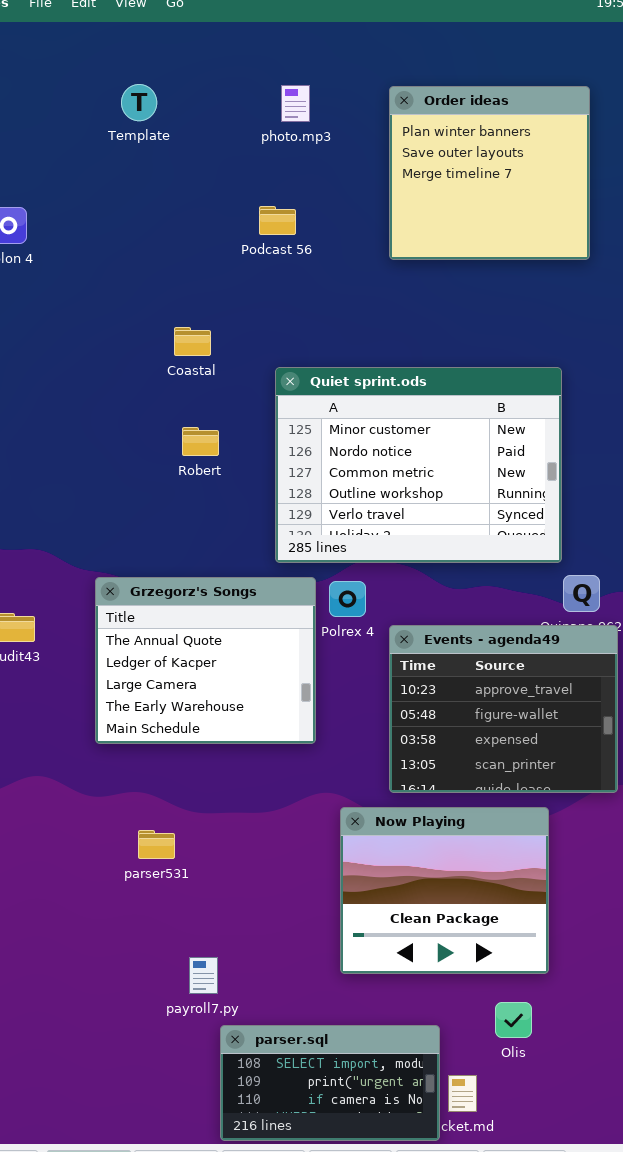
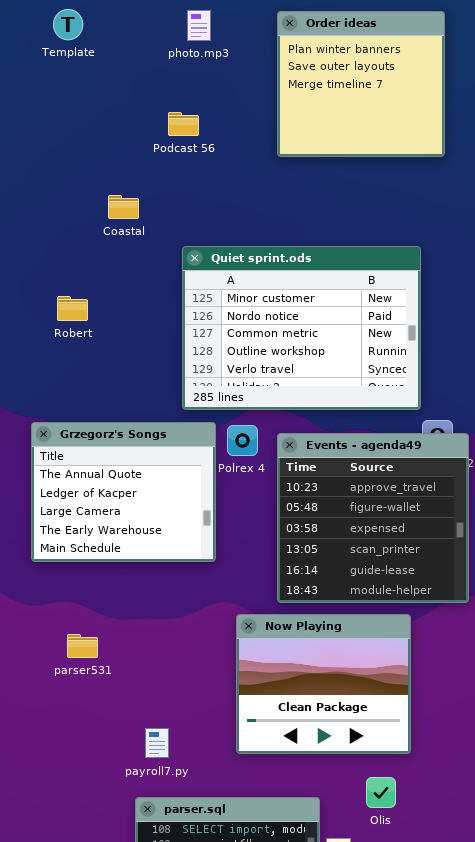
Coastal: [174,327,211,356] -> [108,195,139,219], moved
Robert: [182,427,219,456] -> [57,296,88,321], moved
Events - agenda49: [389,625,618,793] -> [277,433,469,603], resized
payroll7.py: [189,957,218,994] -> [145,728,169,758], moved

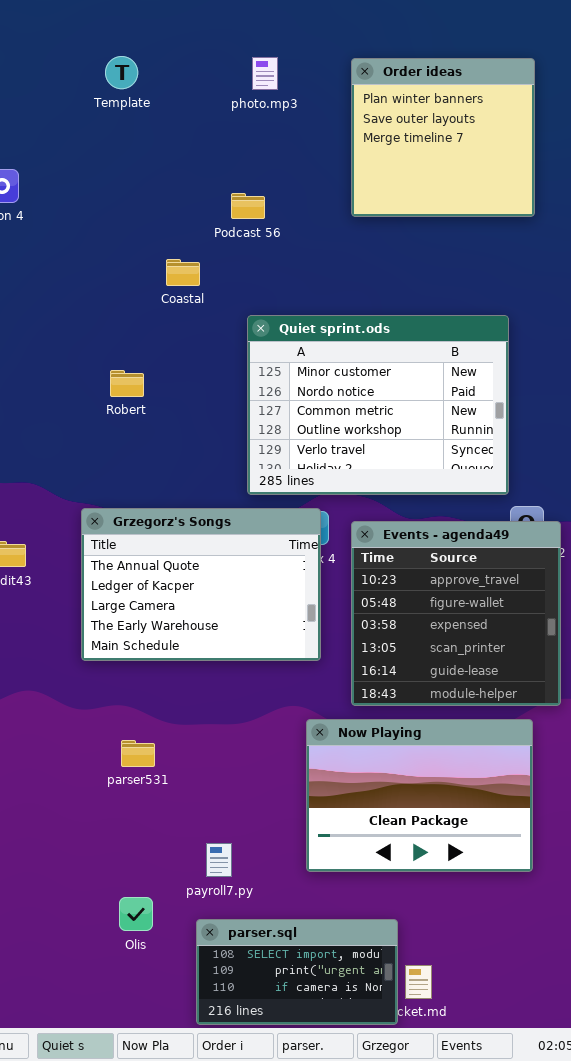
Podcast 56: [168,112,199,136] -> [231,193,265,219], moved
Grzegorz's Songs: [31,422,216,562] -> [81,508,321,661], resized
Now Playing: [236,614,411,754] -> [306,719,533,872], resized
Olis: [366,777,396,808] -> [119,897,153,931], moved

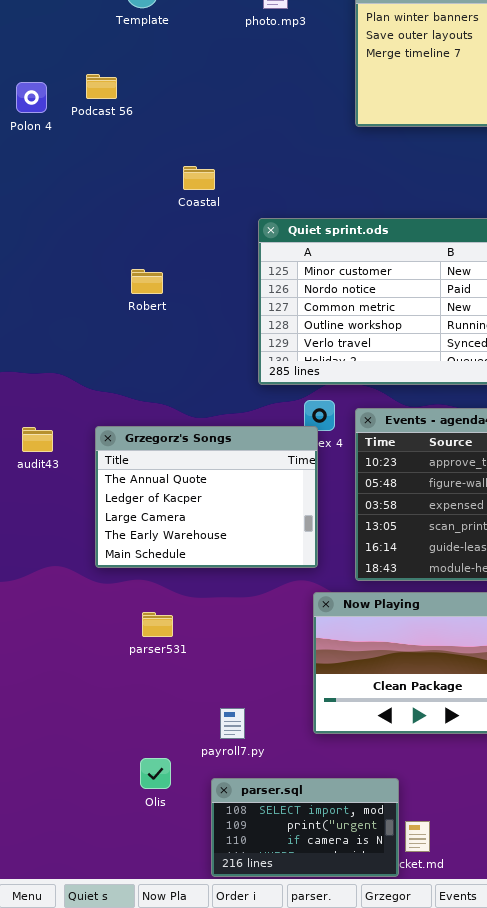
Podcast 56: [231,193,265,219] -> [86,74,117,99], moved
Grzegorz's Songs: [81,508,321,661] -> [95,426,318,568], moved

